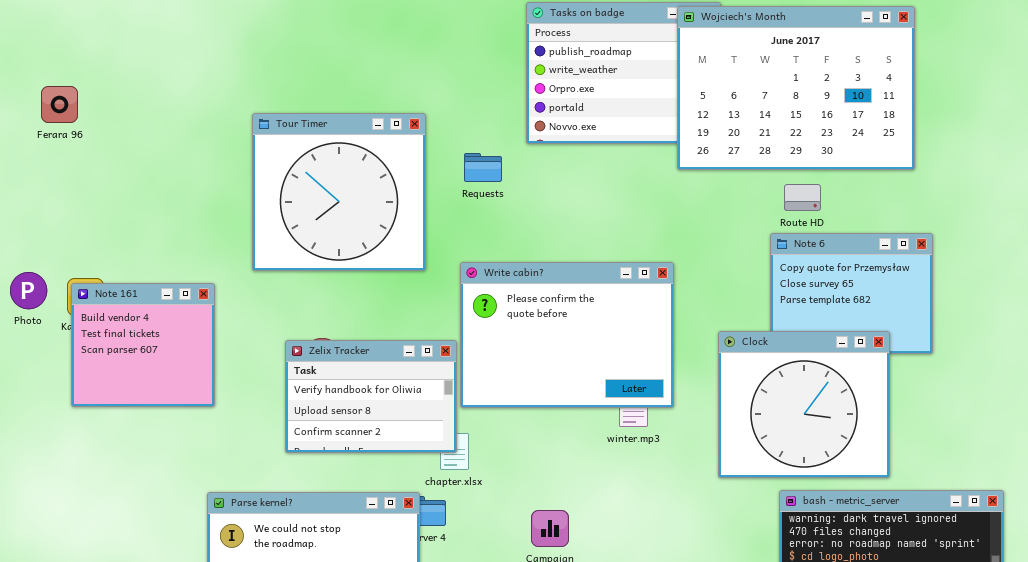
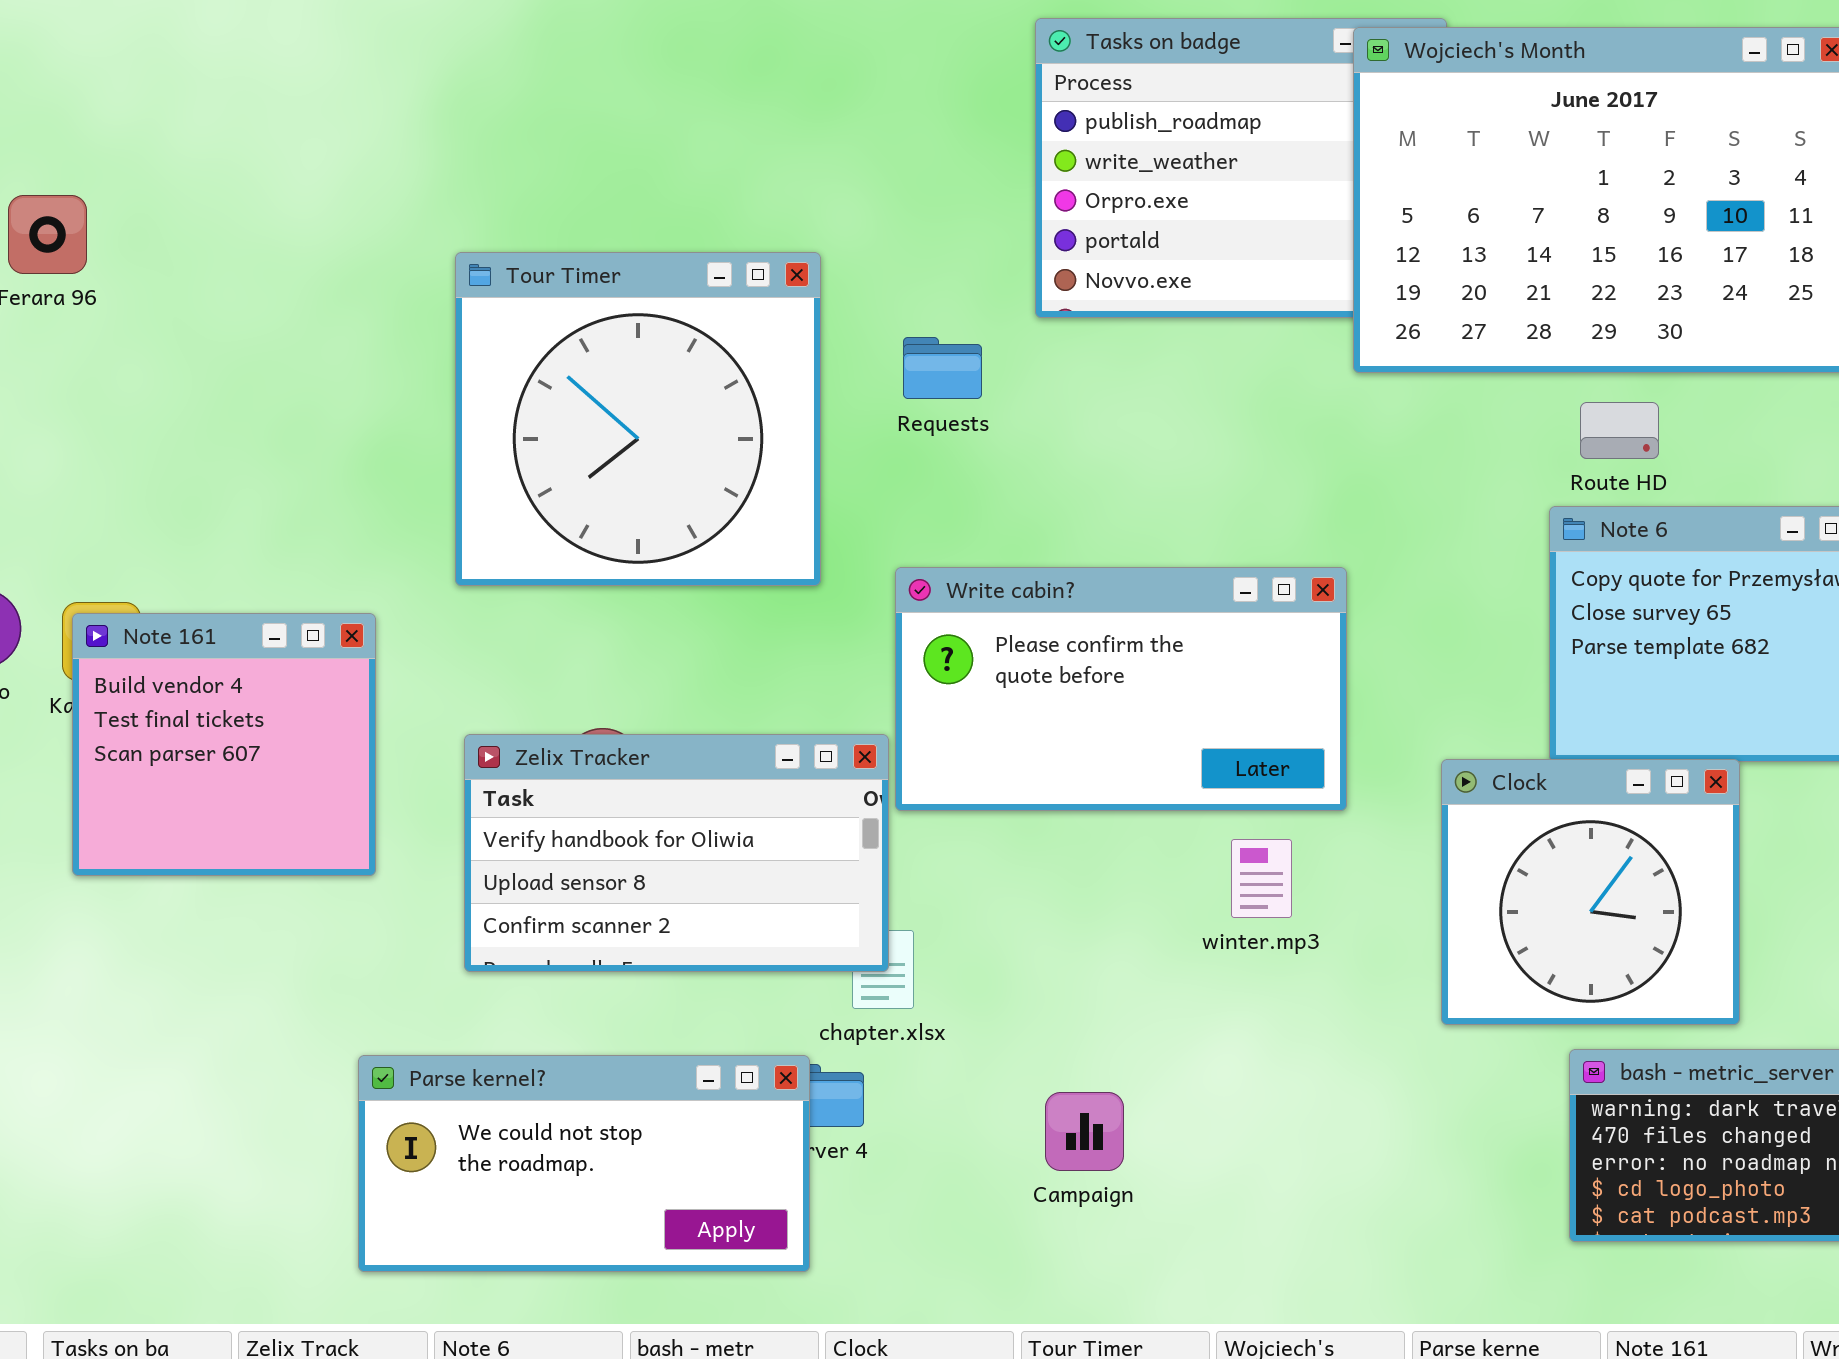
Write cabin?: [460,262,674,408] -> [895,567,1347,811], resized
Clock: [718,331,890,478] -> [1441,759,1740,1025], resized
Zelix Tracker: [285,340,457,453] -> [464,734,889,972], resized

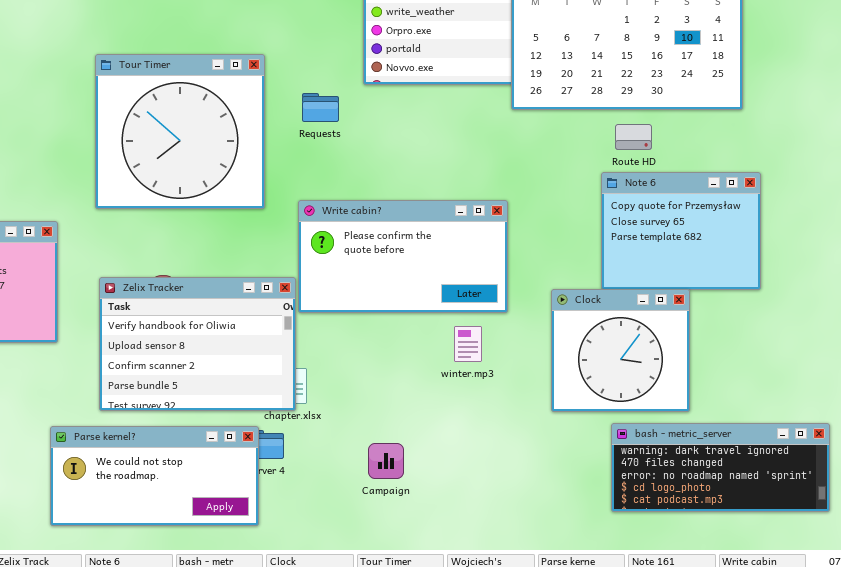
Zelix Tracker: [464,734,889,972] -> [99,277,296,411], resized

